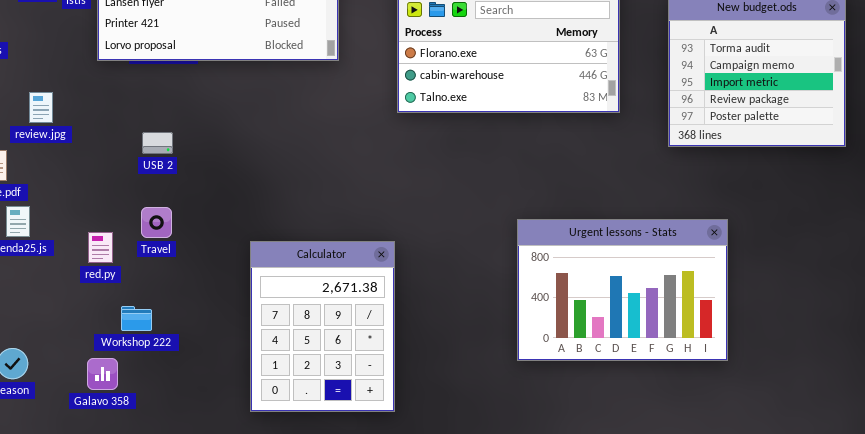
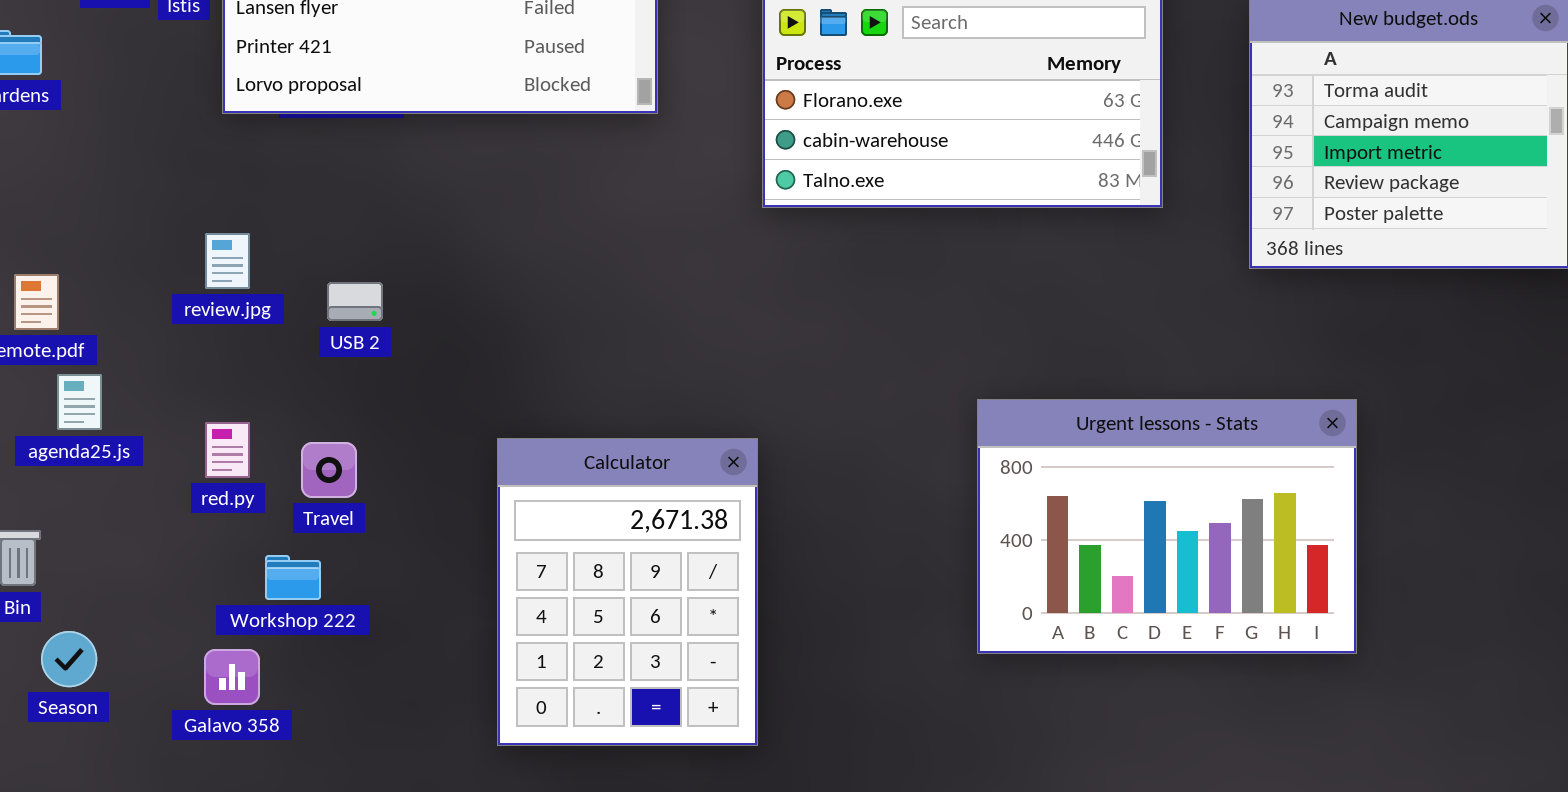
review.jpg: [29,92,53,123] -> [205,233,250,289], moved
USB 2: [142,132,173,154] -> [327,282,383,321], moved
Travel: [141,207,172,238] -> [301,442,357,498], moved

